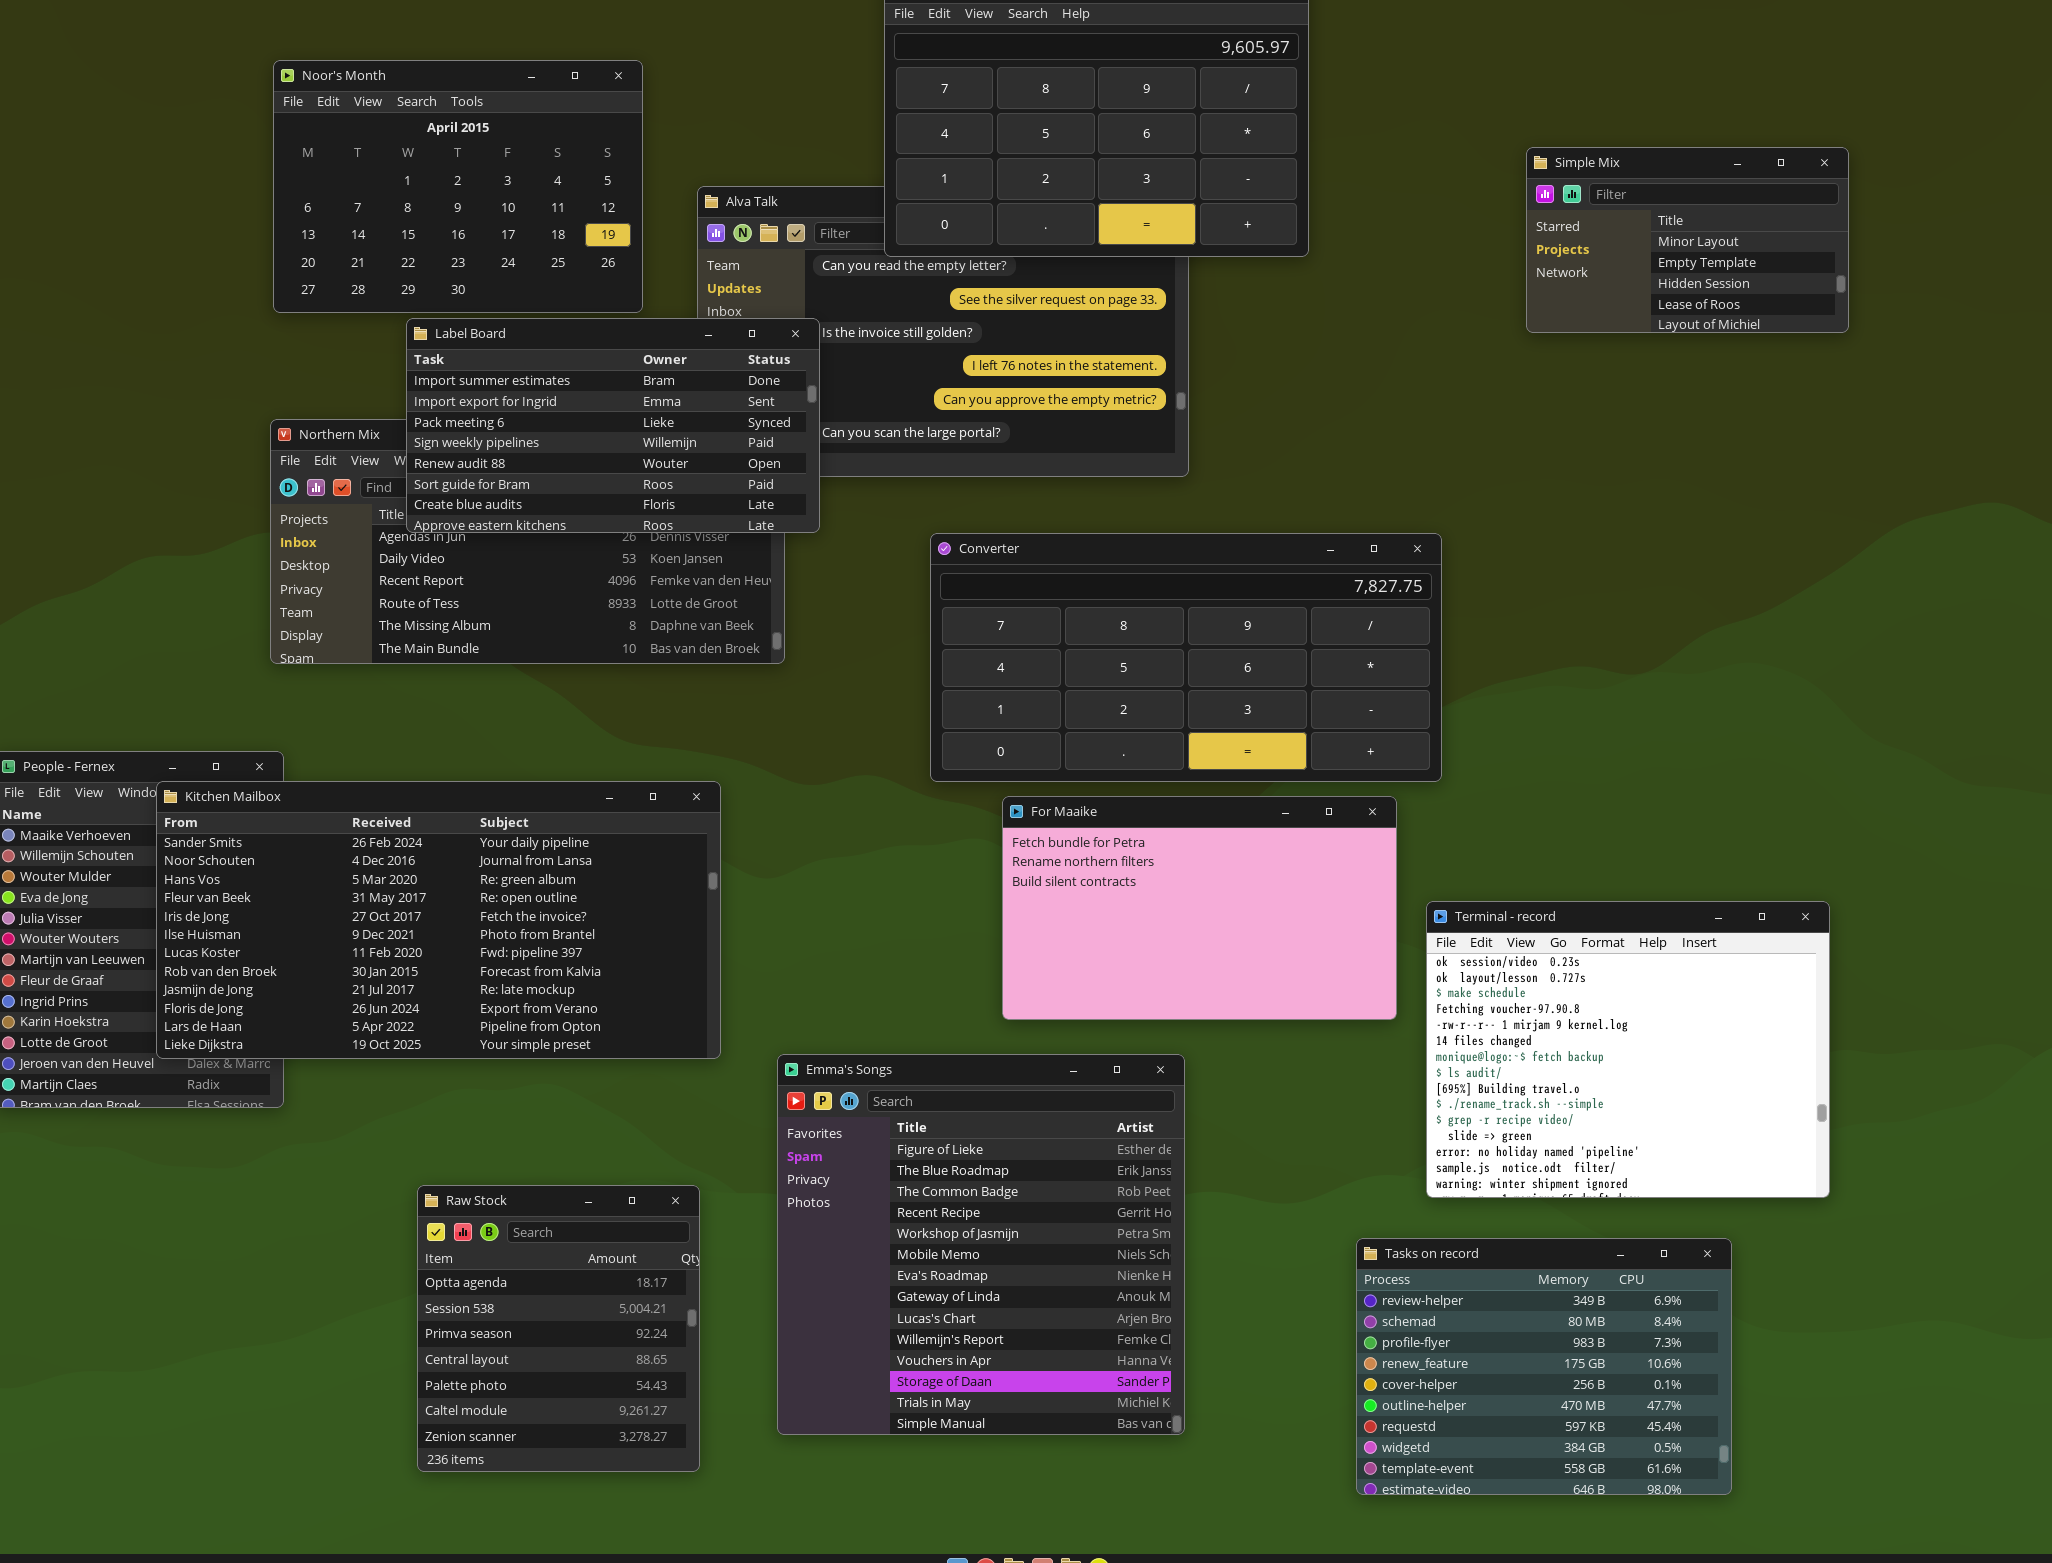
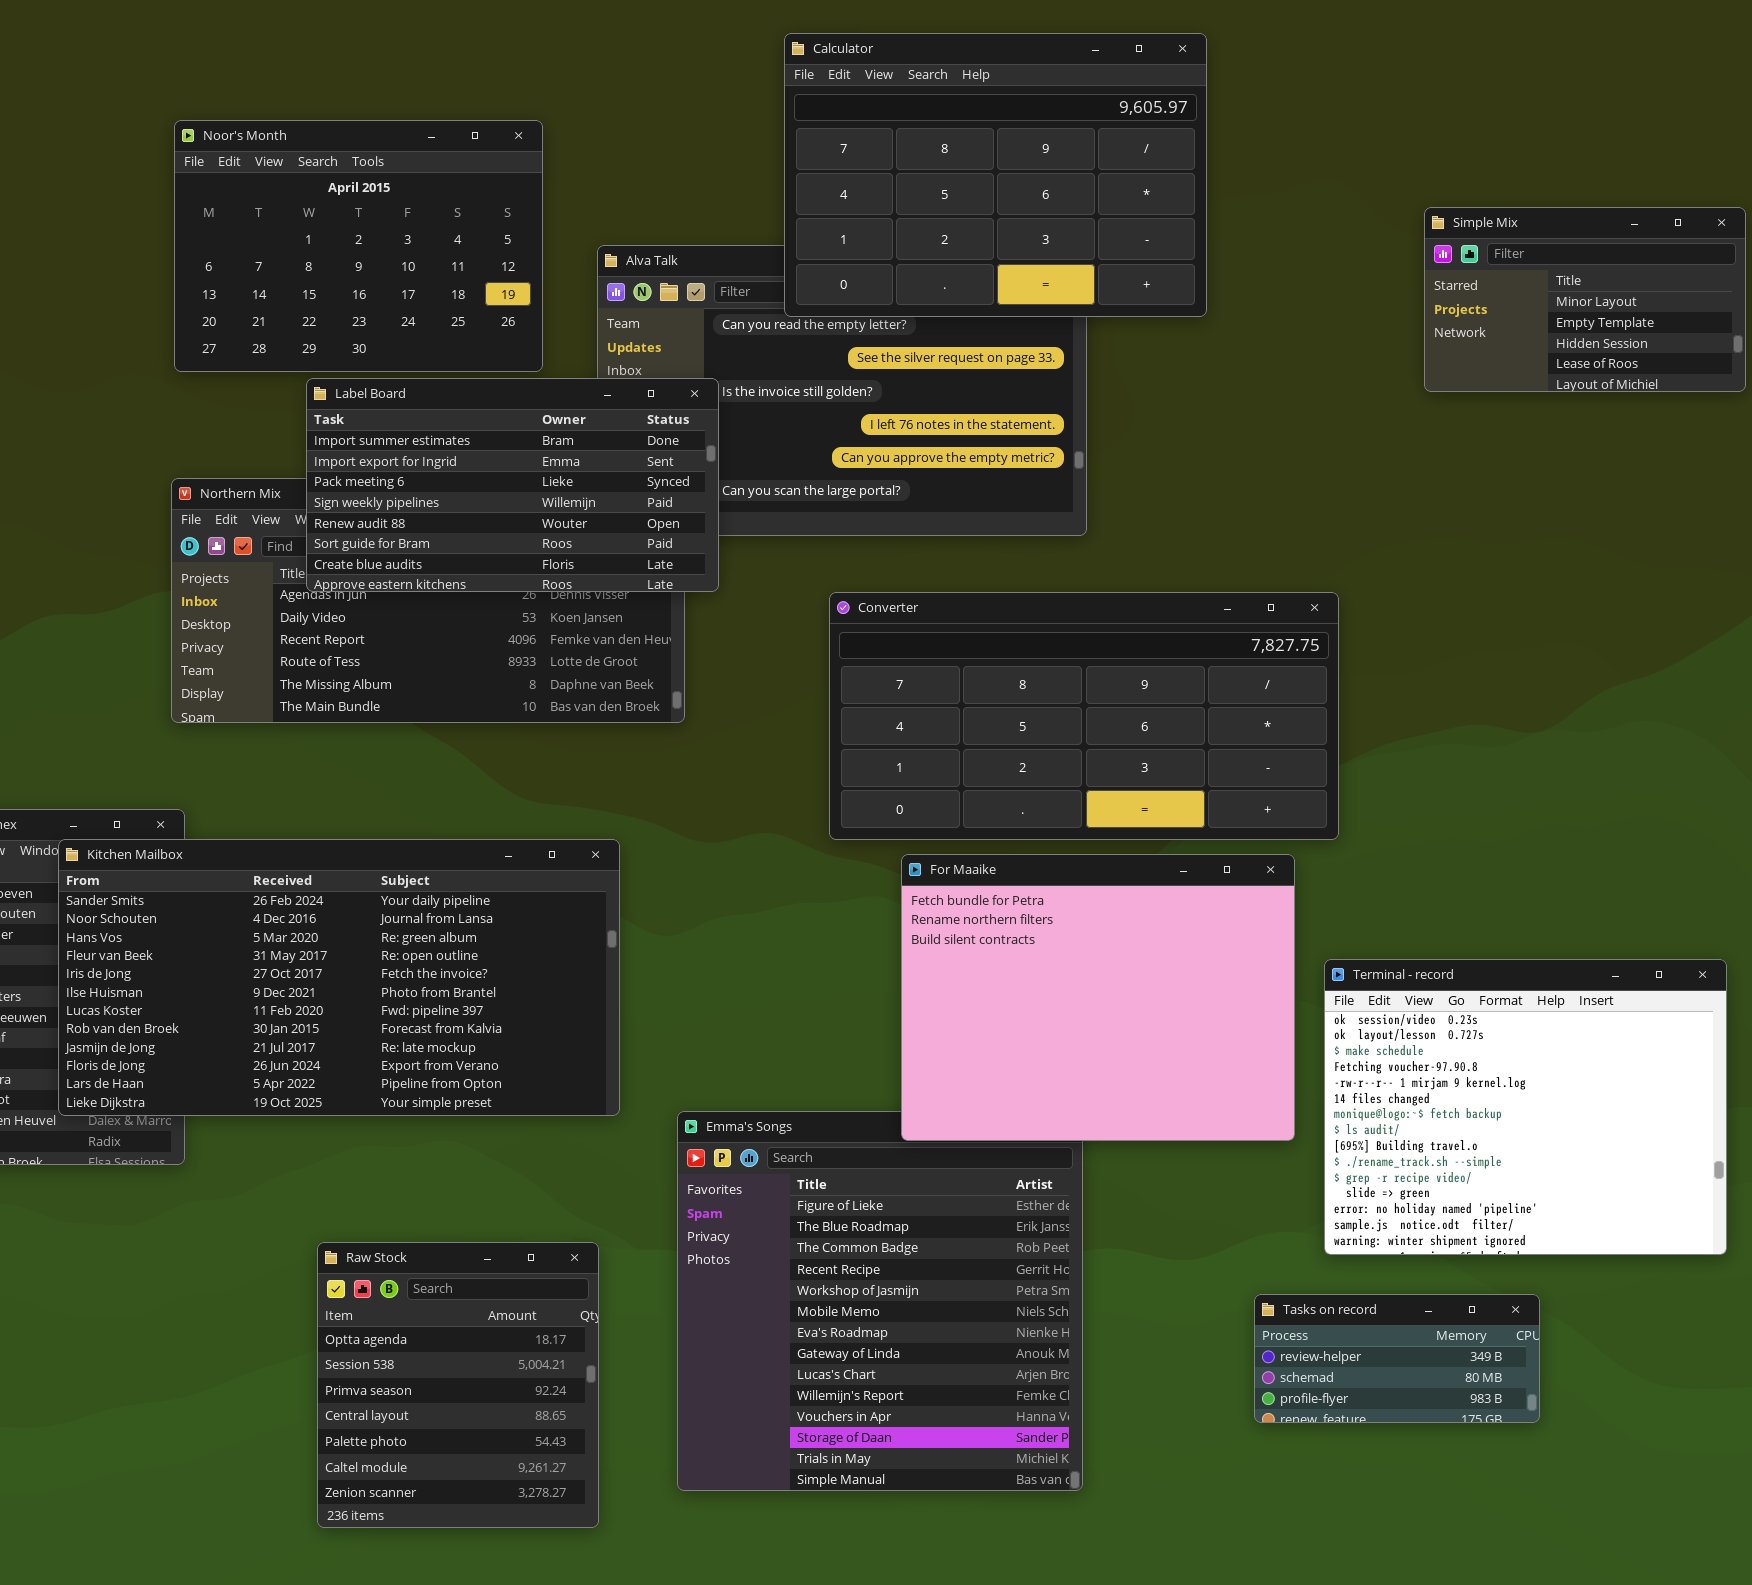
For Maaike: [1002,796,1397,1020] -> [901,854,1295,1141], resized
Tasks on record: [1356,1238,1732,1495] -> [1254,1294,1540,1423], resized

